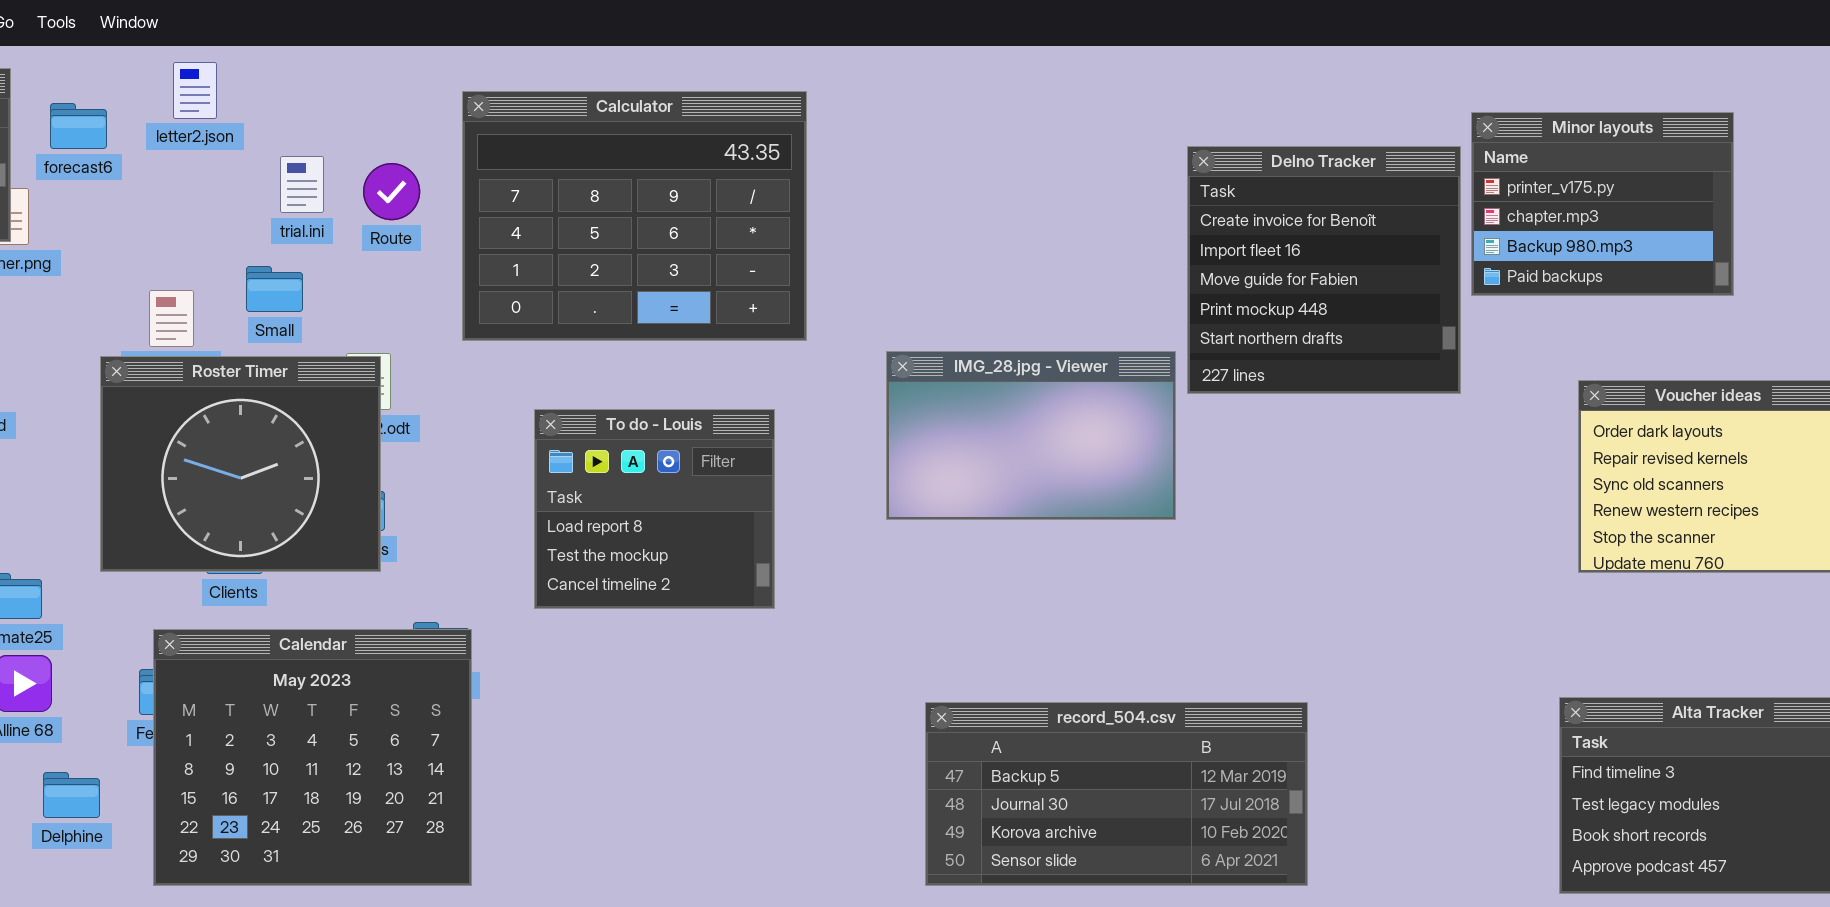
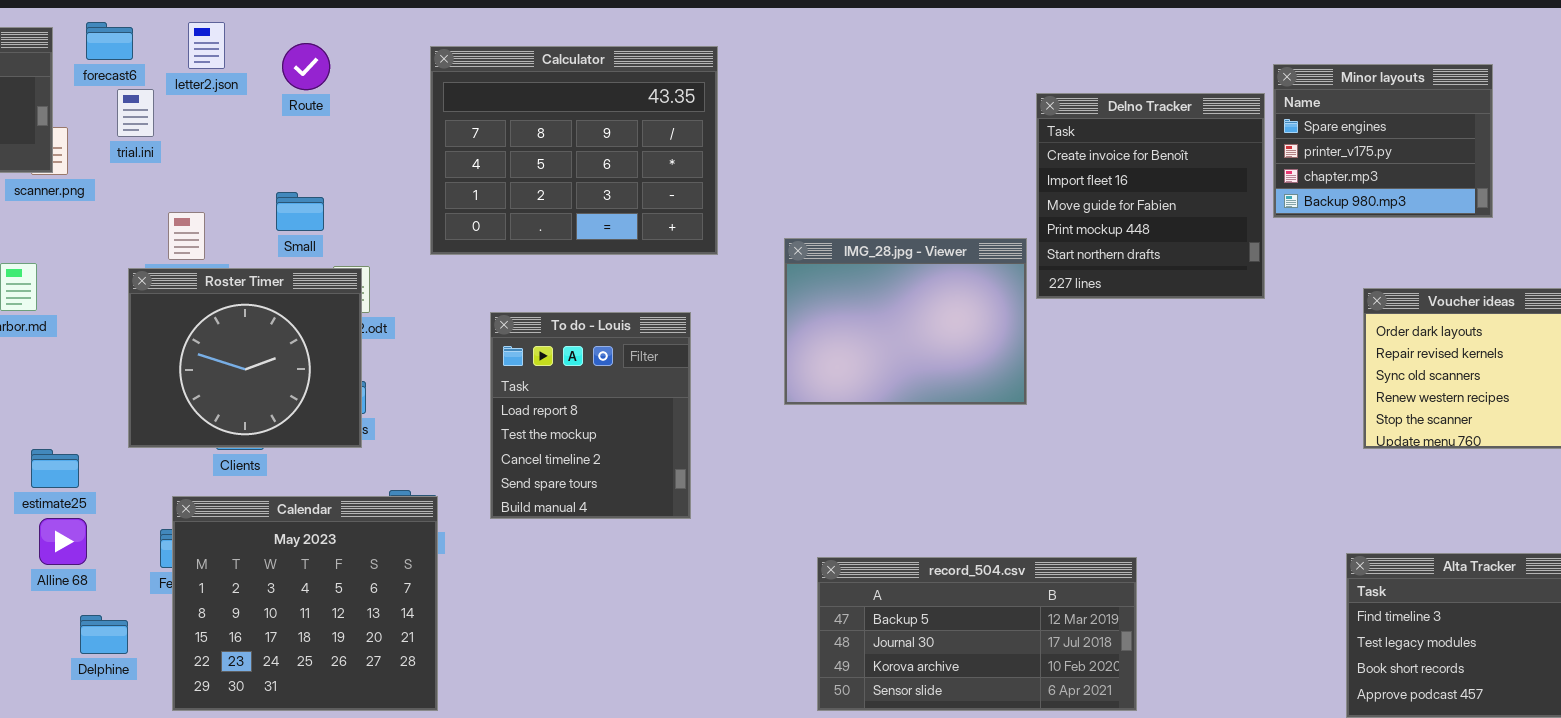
forecast6: [50,103,107,149] -> [86,22,133,60], moved
Minor layouts: [1471,112,1734,296] -> [1273,64,1493,218], scrolled up 1 row
trial.ini: [280,156,324,213] -> [117,89,154,137], moved
Route: [363,163,420,220] -> [282,43,330,90], moved
Small: [246,266,303,312] -> [276,192,324,231], moved
IMG_28.jpg - Viewer: [886,351,1176,520] -> [784,238,1027,405], resized
To do - Louis: [534,409,775,609] -> [490,312,691,519], resized

